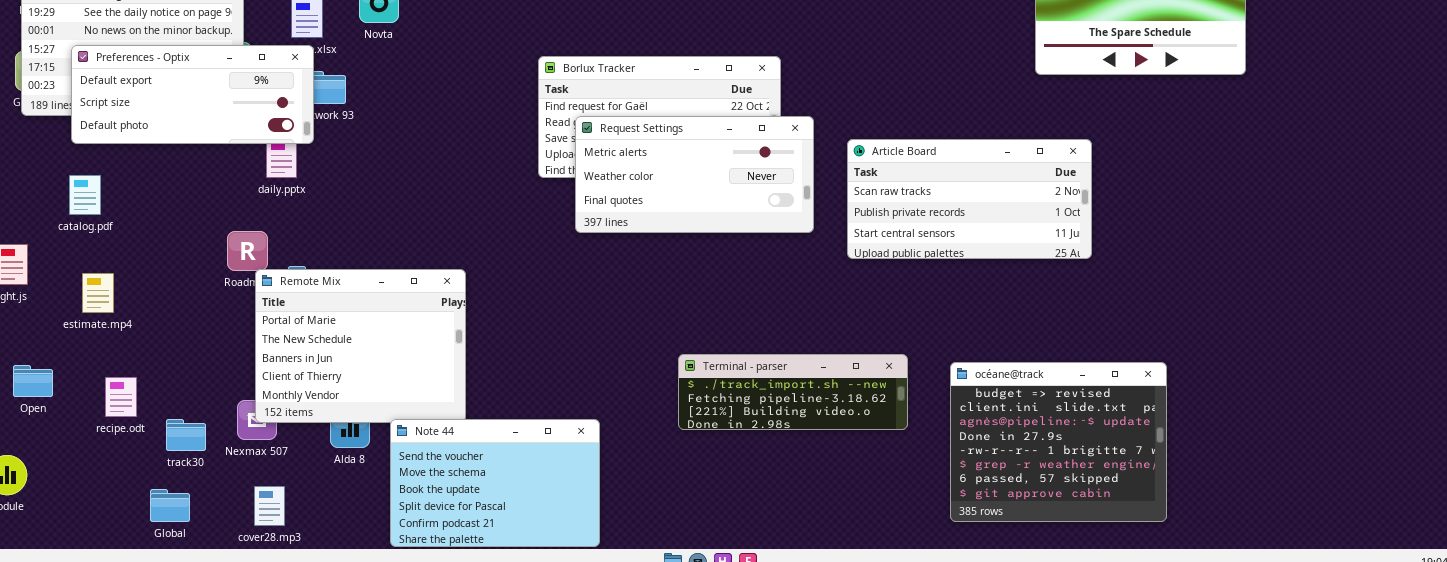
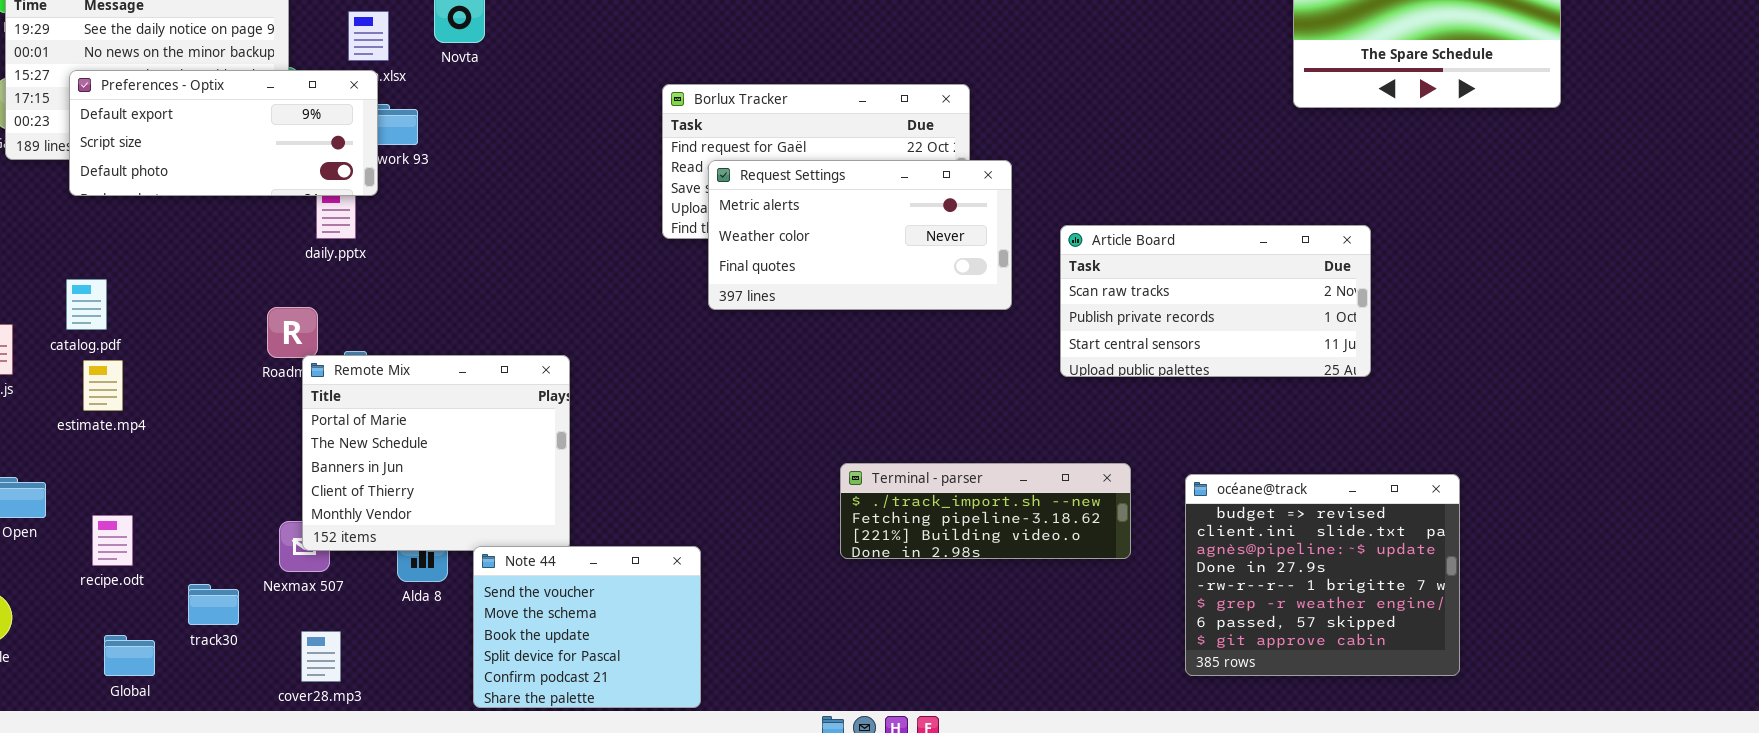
Article Board: [847,139,1092,259] -> [1060,225,1371,377], moved
catalog.pdf: [69,175,101,215] -> [66,279,107,330], moved
recipe.odt: [105,377,137,417] -> [92,515,133,566], moved
track30: [166,419,206,451] -> [188,584,239,625], moved
Note 44: [390,419,600,547] -> [473,546,701,708], resized
Global: [150,489,190,522] -> [104,635,155,676], moved

